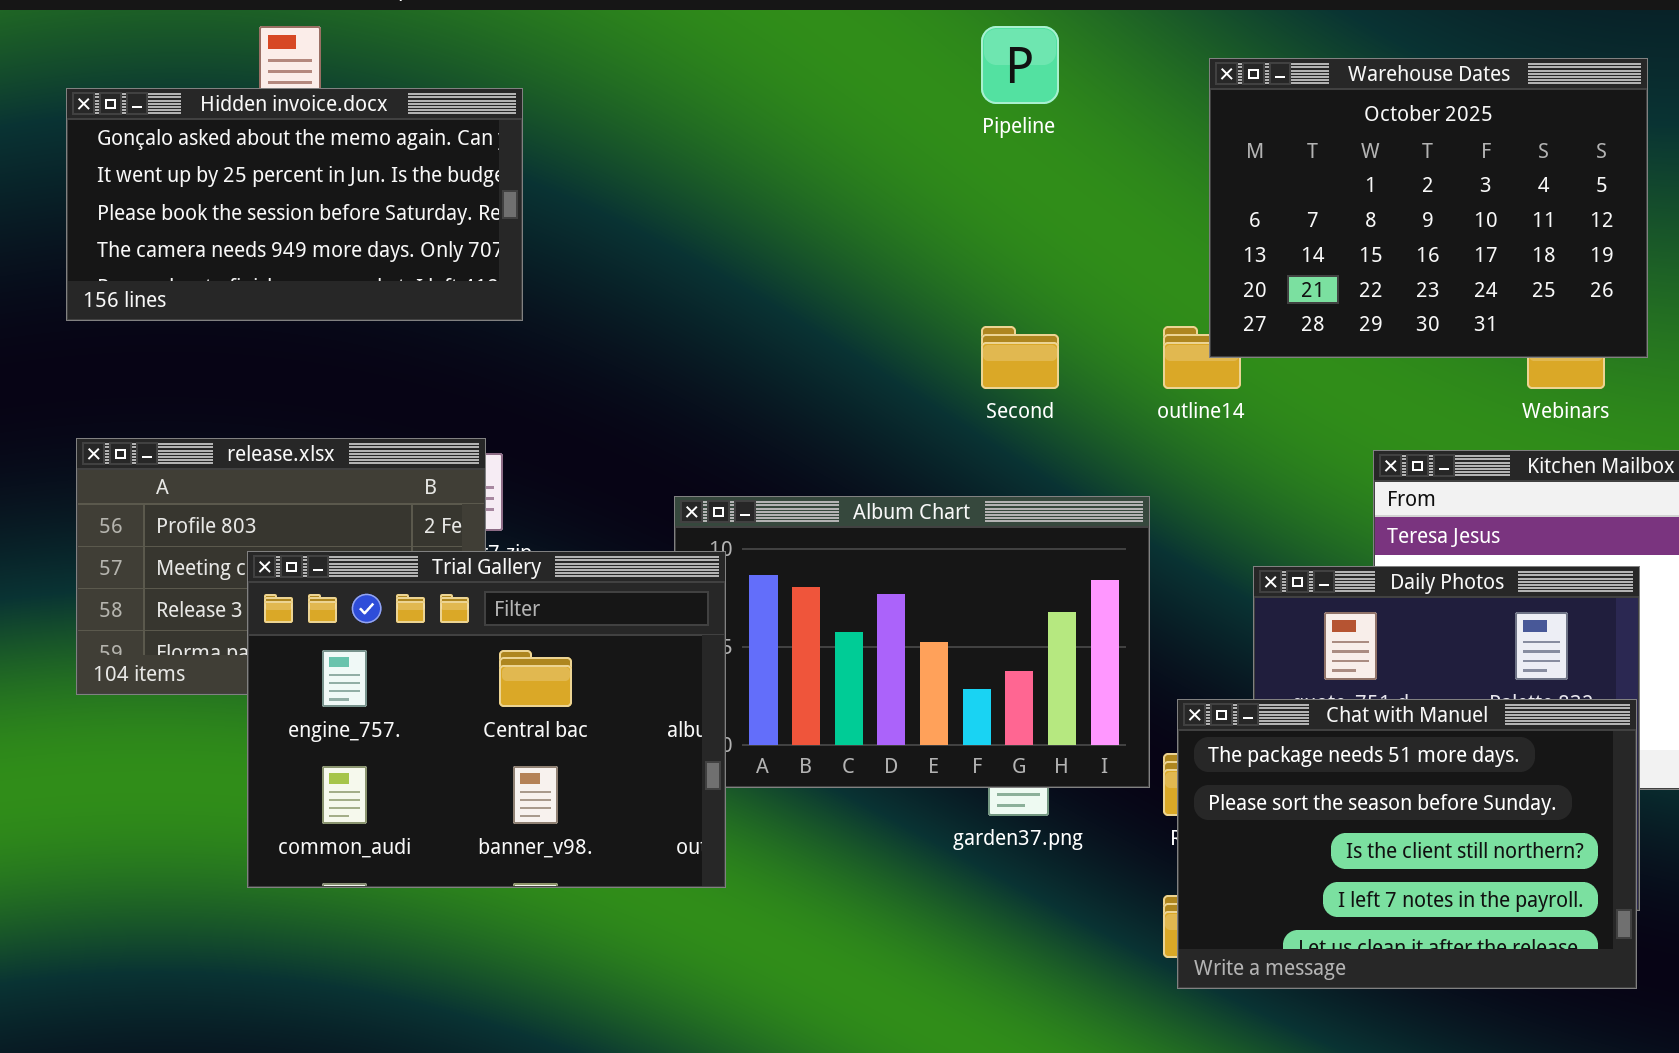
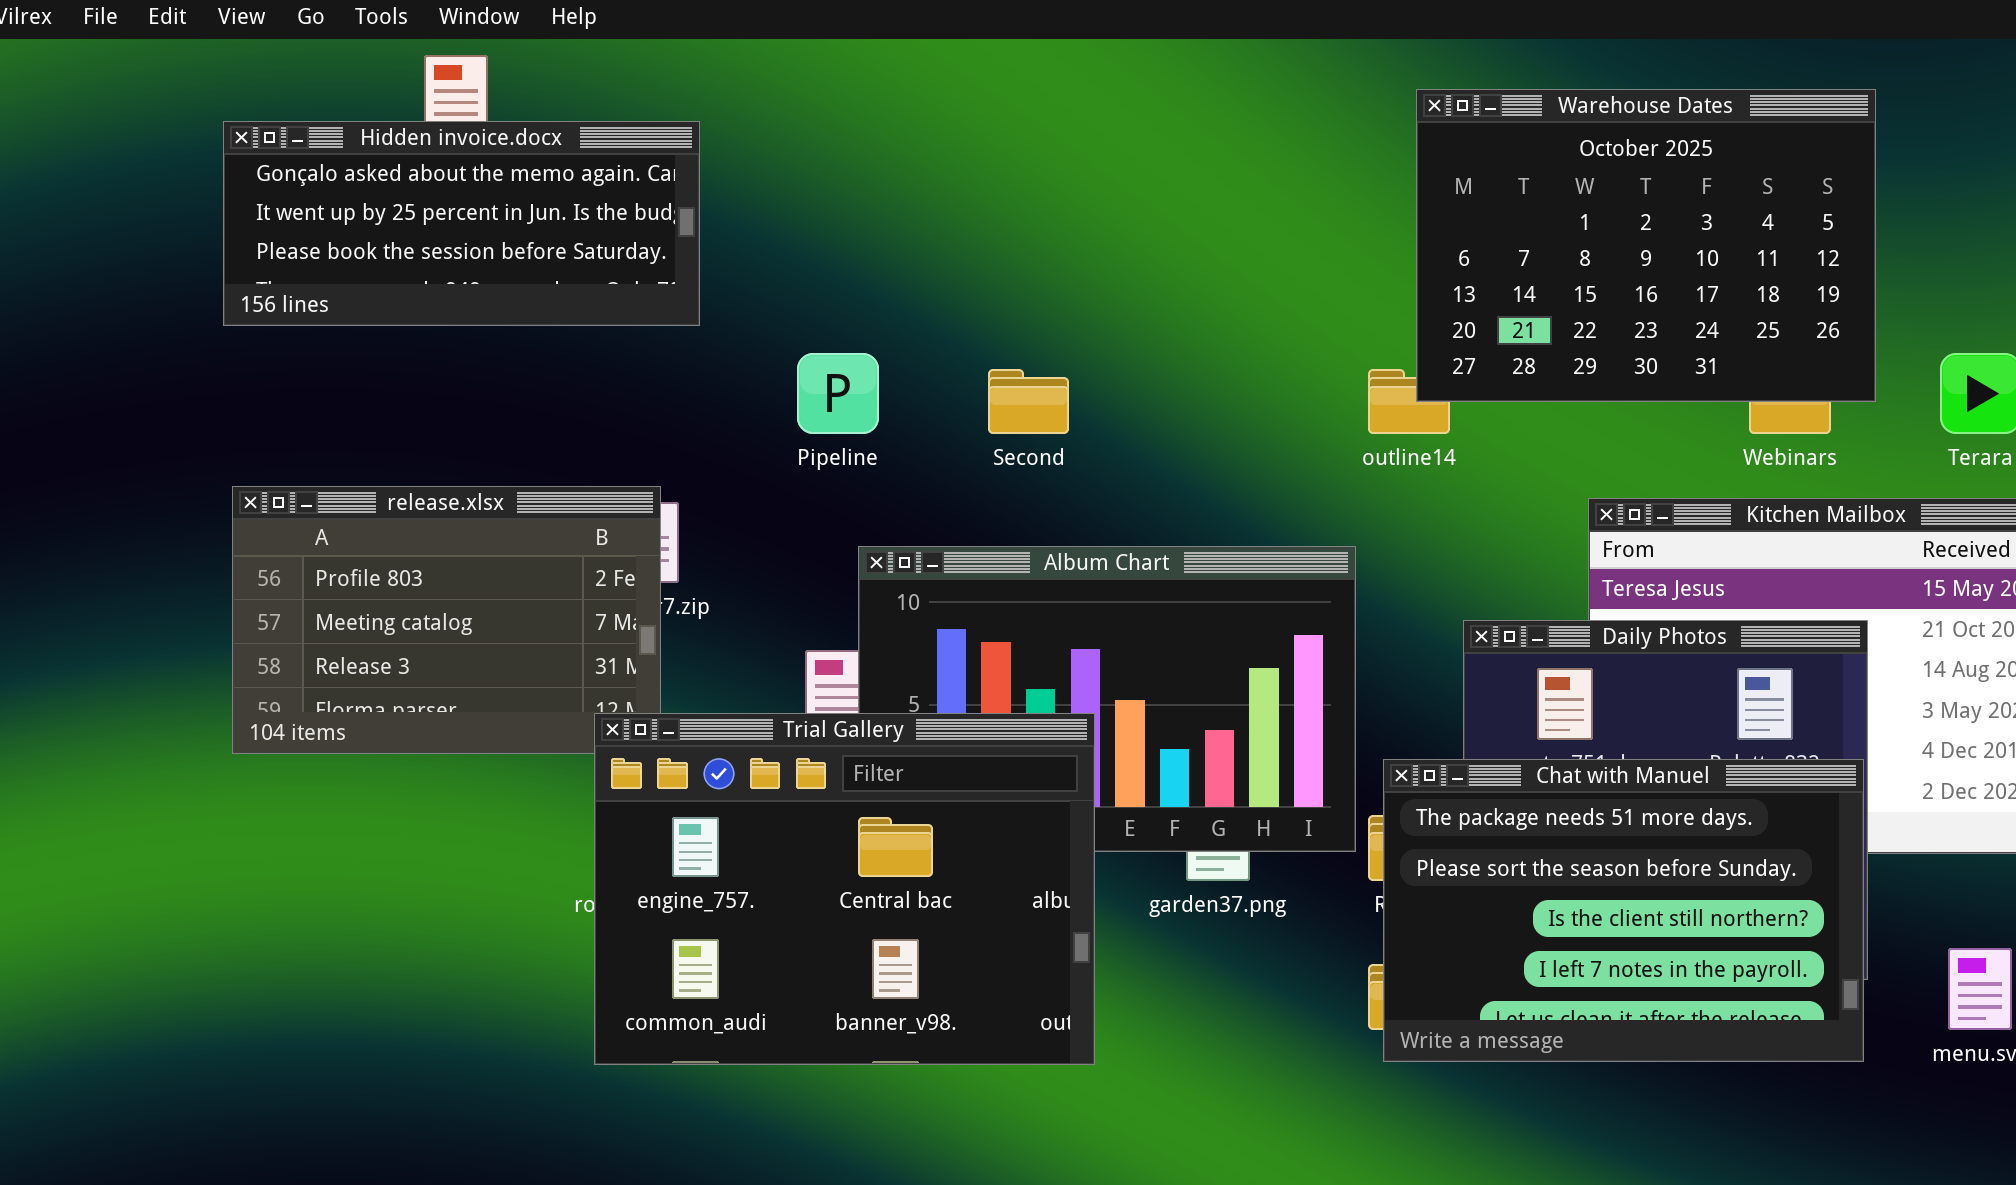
Pipeline: [981,26,1059,104] -> [797,353,879,434], moved
Hidden invoice.docx: [66,88,523,321] -> [223,121,700,326], resized
Second: [981,326,1059,389] -> [988,369,1069,434], moved
Trial Gallery: [247,551,726,888] -> [594,713,1095,1065], moved

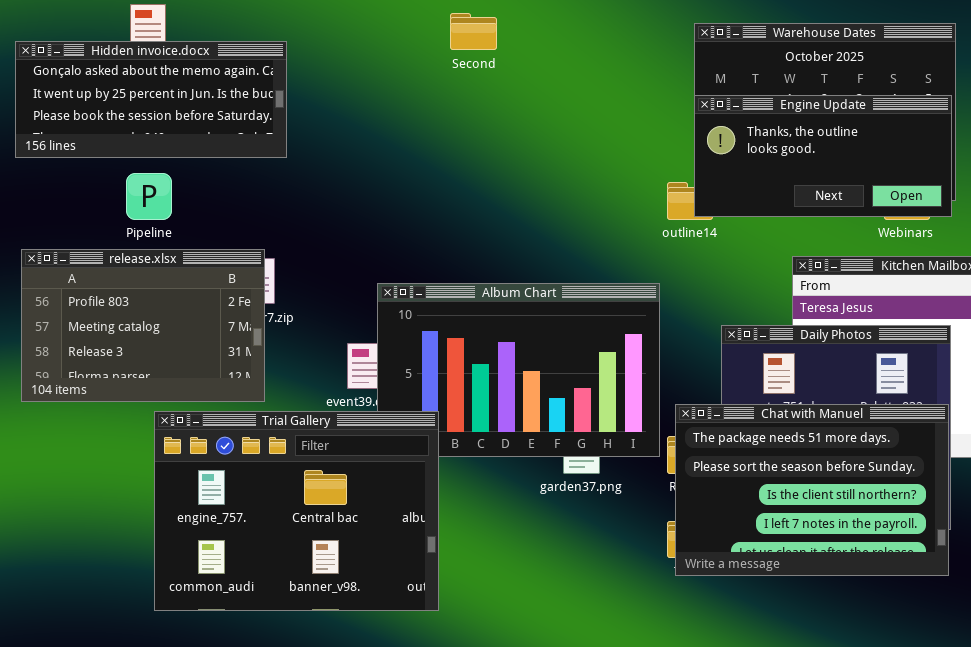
Engine Update: none -> [694,95,952,217], opened
Pipeline: [797,353,879,434] -> [126,173,172,220], moved
Second: [988,369,1069,434] -> [450,13,497,50], moved
Trial Gallery: [594,713,1095,1065] -> [154,411,439,611], moved

